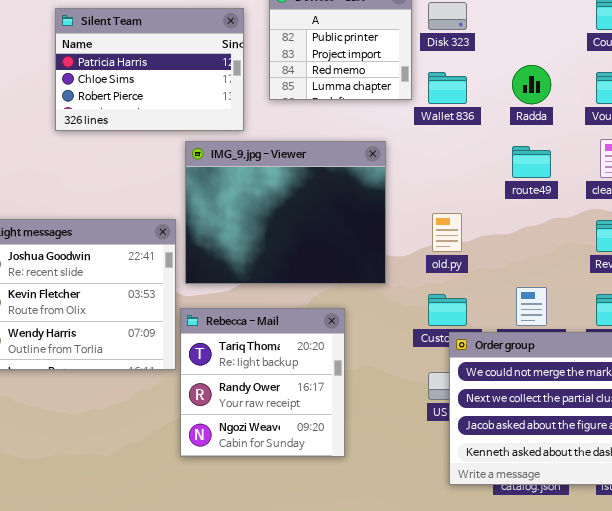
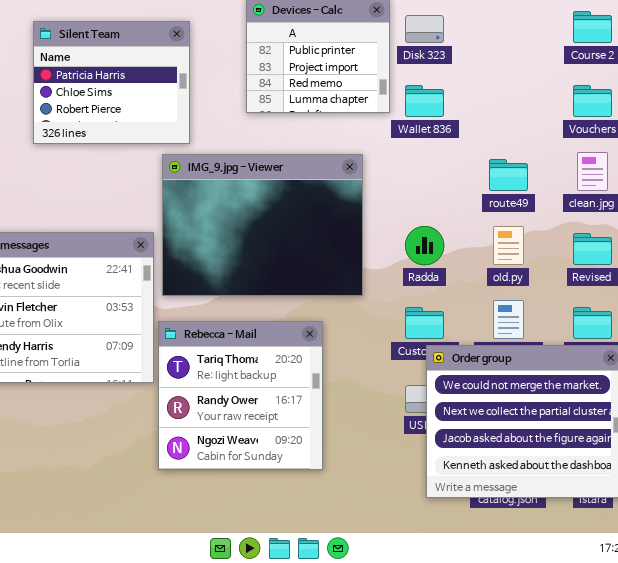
Silent Team: [55,8,244,131] -> [33,21,190,144], resized
Radda: [512,65,551,104] -> [405,226,444,265], moved
old.py: [432,213,462,252] -> [493,226,524,265], moved

